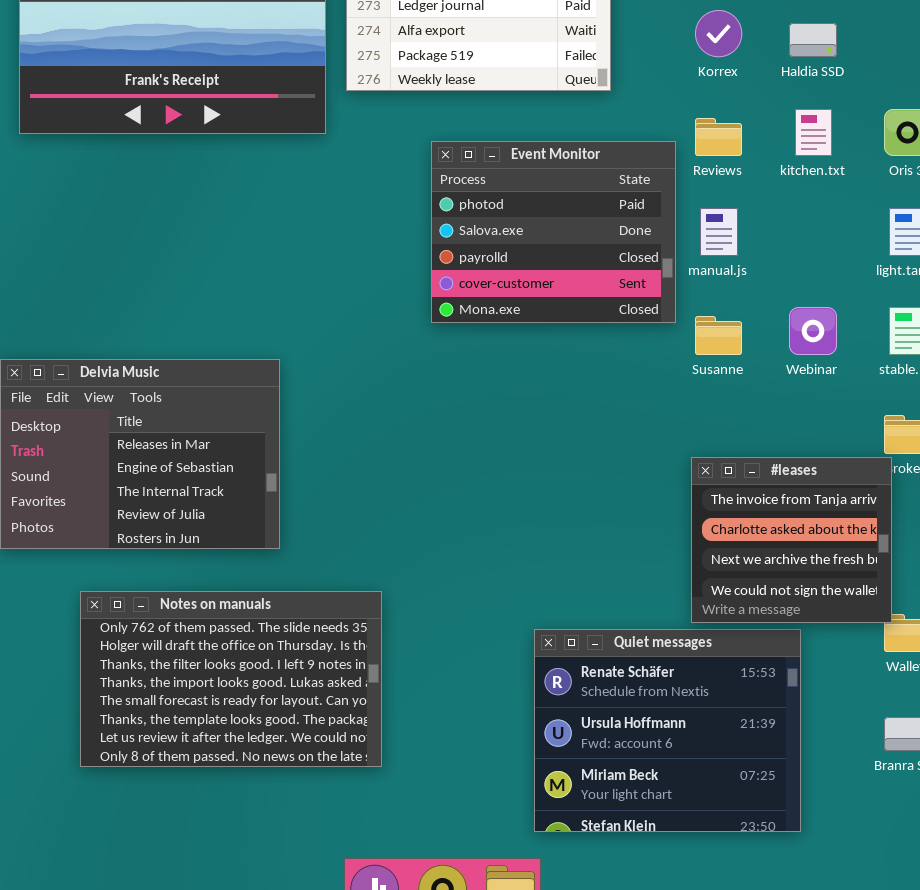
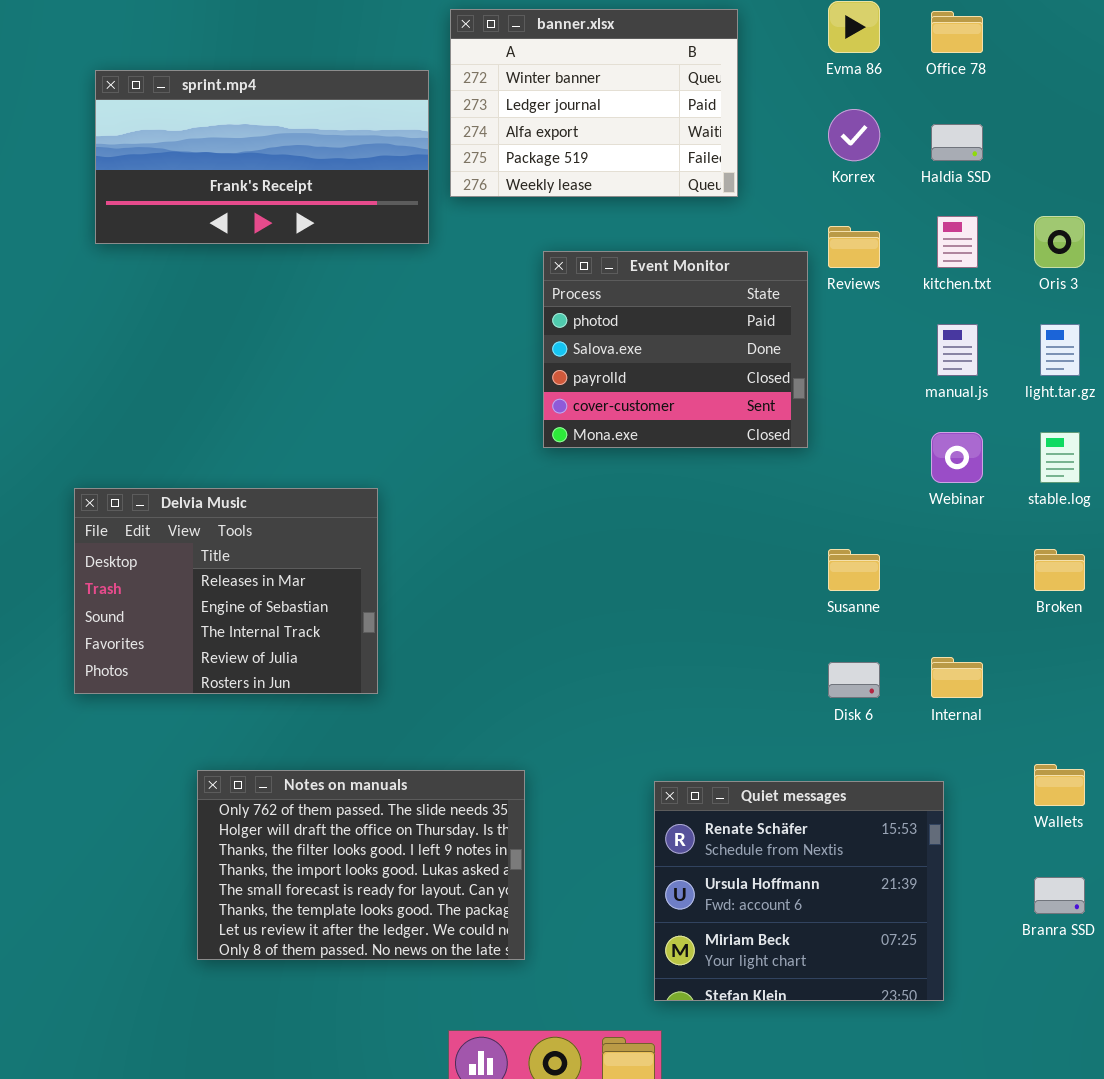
manual.js: [700,208,738,256] -> [937,324,978,376], moved
Susanne: [695,316,742,355] -> [828,549,880,591], moved
#leases: [691,457,892,623] -> none, closed
Notes on manuals: [80,591,382,767] -> [197,770,525,960], moved

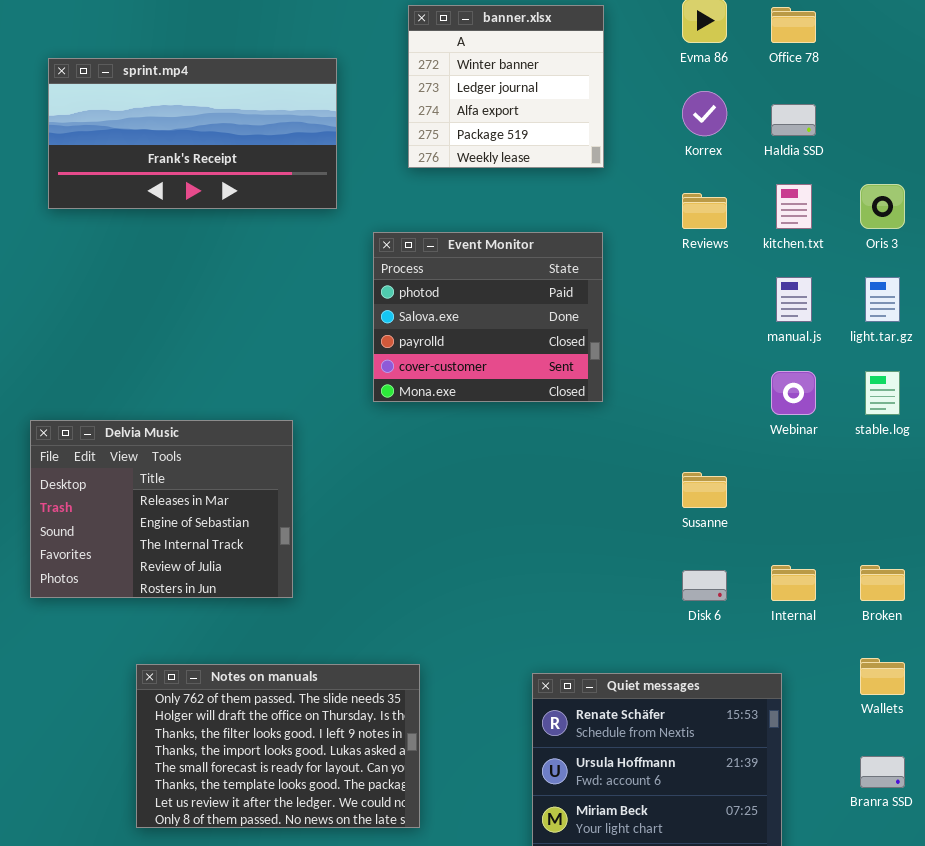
banner.xlsx: [450,9,738,197] -> [408,5,604,168], resized
Event Monitor: [543,251,808,448] -> [373,232,603,402], moved
Broken: [1034,549,1085,591] -> [860,565,905,601], moved

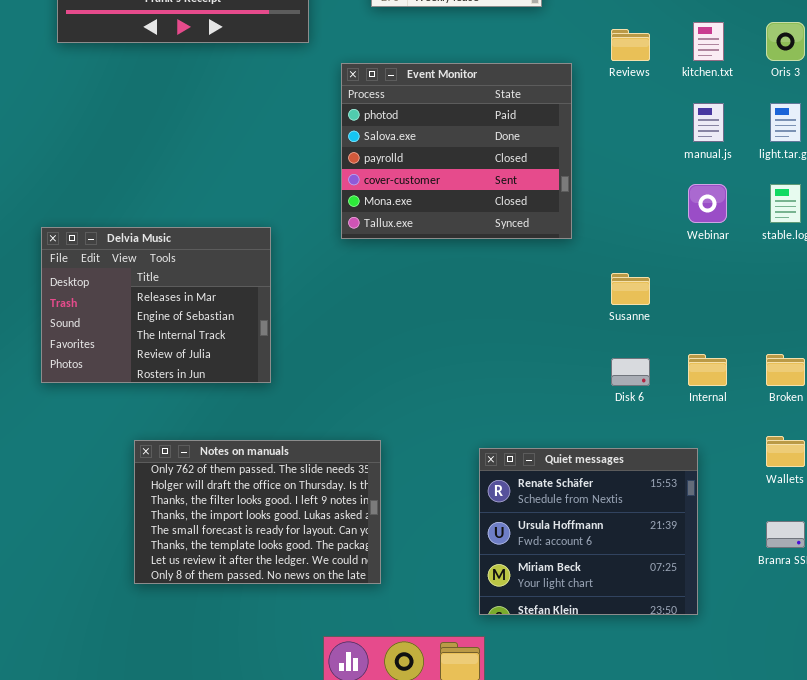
Event Monitor: [373,232,603,402] -> [341,63,572,239], resized

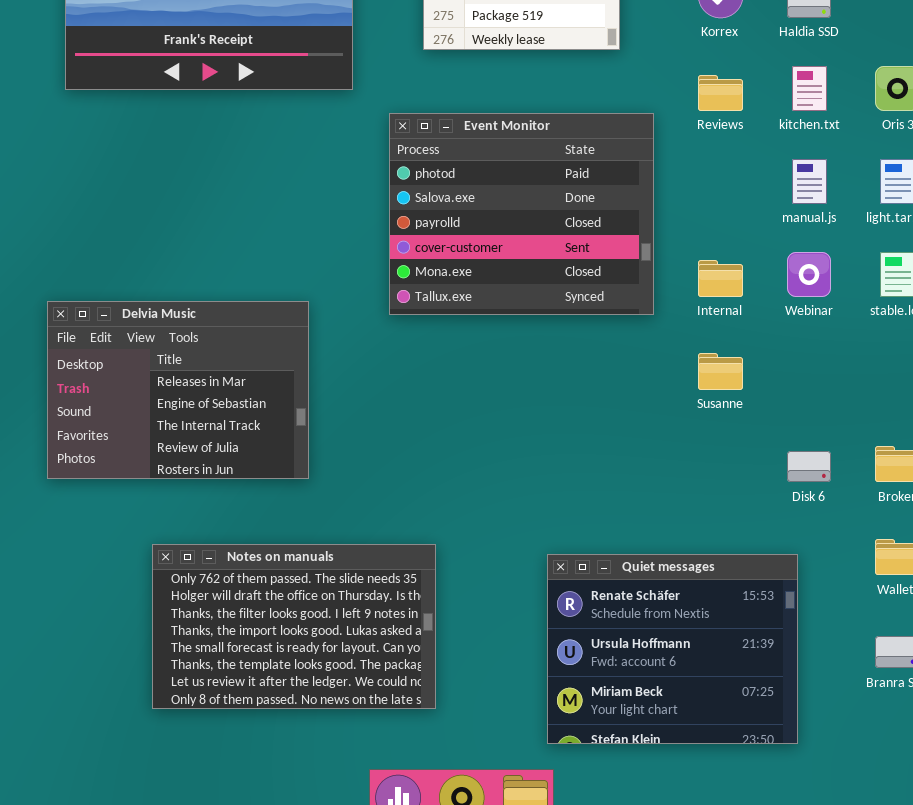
Internal: [688,354,727,386] -> [698,260,743,297], moved
Disk 6: [611,358,650,386] -> [787,451,831,482], moved

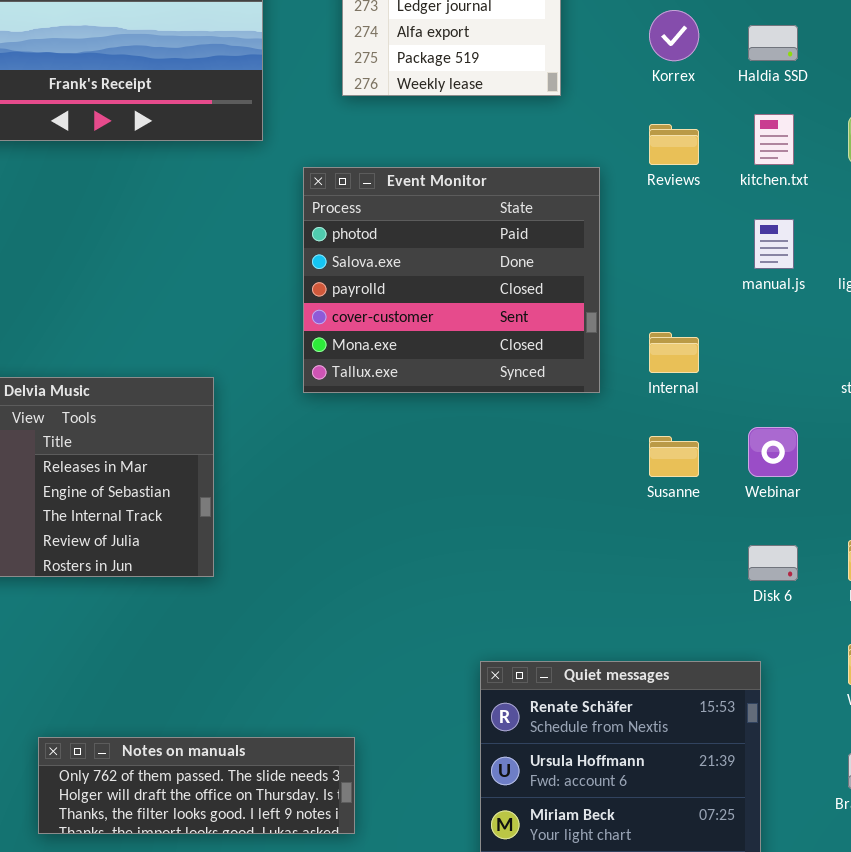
Webinar: [787,252,831,297] -> [748,427,798,477], moved
Notes on manuals: [152,544,436,709] -> [38,737,355,834], resized

